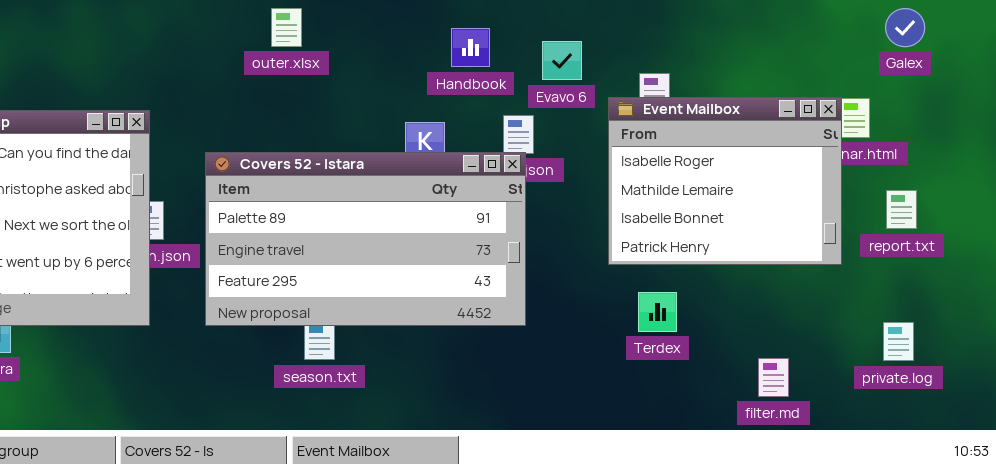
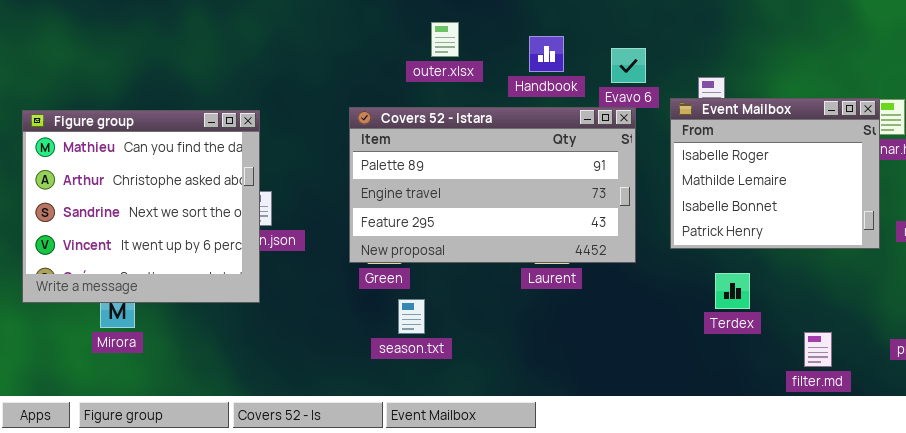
outer.xlsx: [271,8,302,47] -> [431,22,459,57], moved
Covers 52 - Istara: [205,152,526,326] -> [349,107,636,263], moved
Terdex: [638,292,677,332] -> [715,273,750,309], moved

